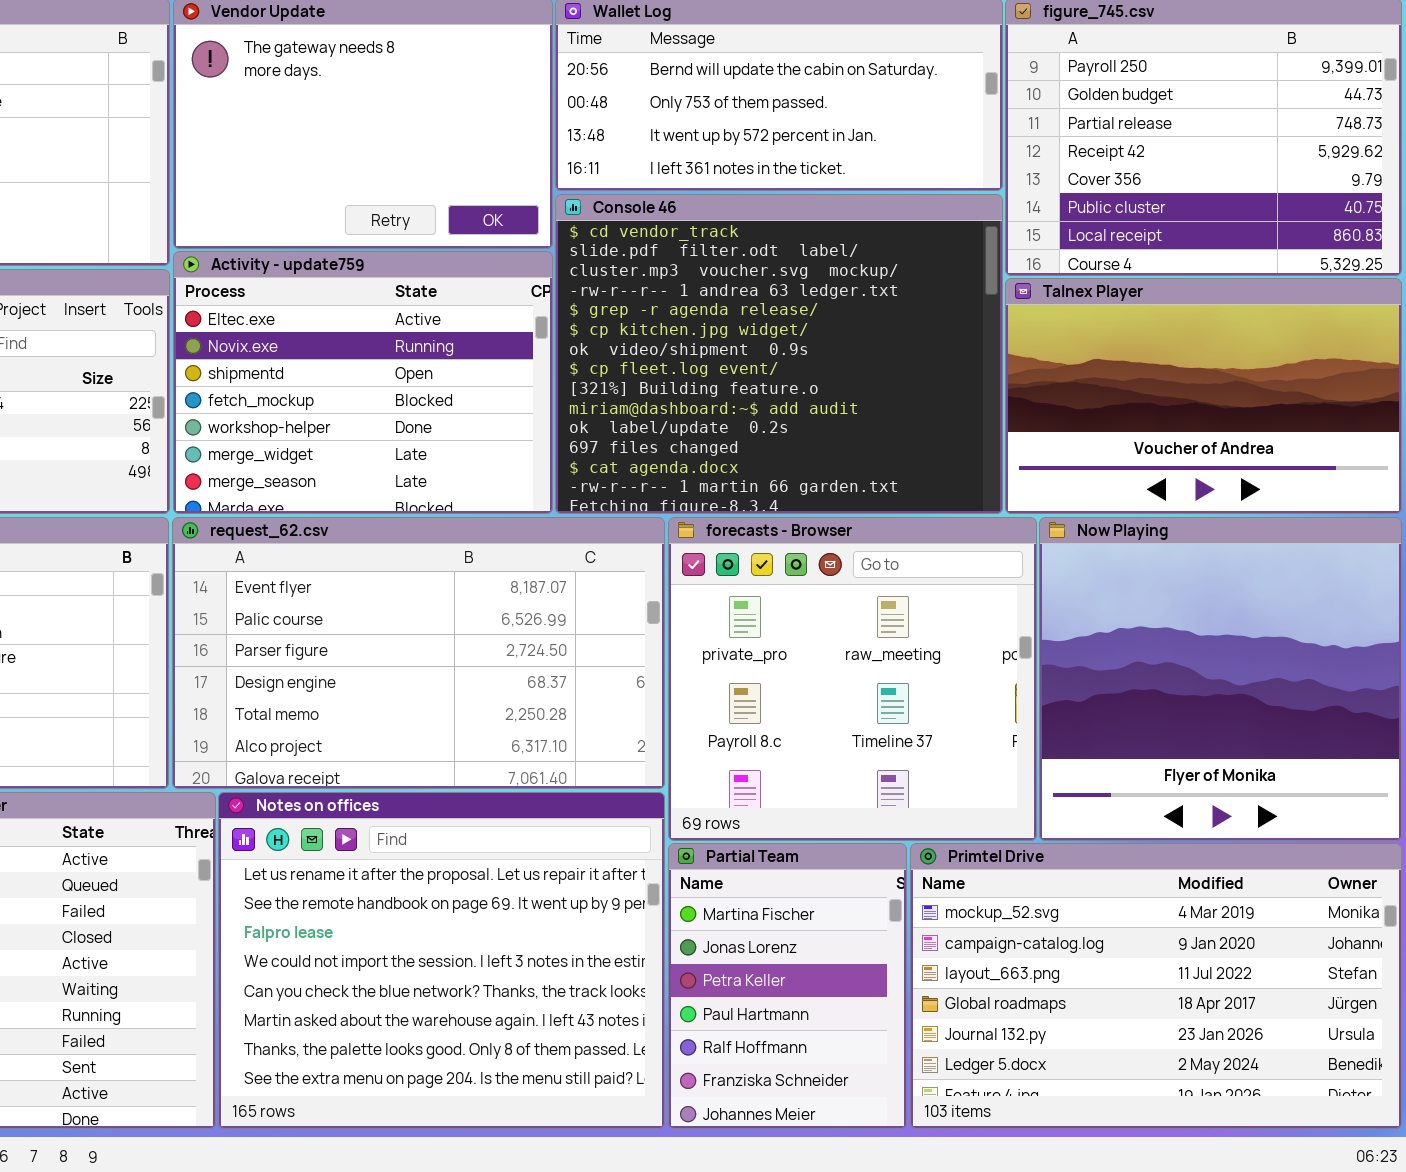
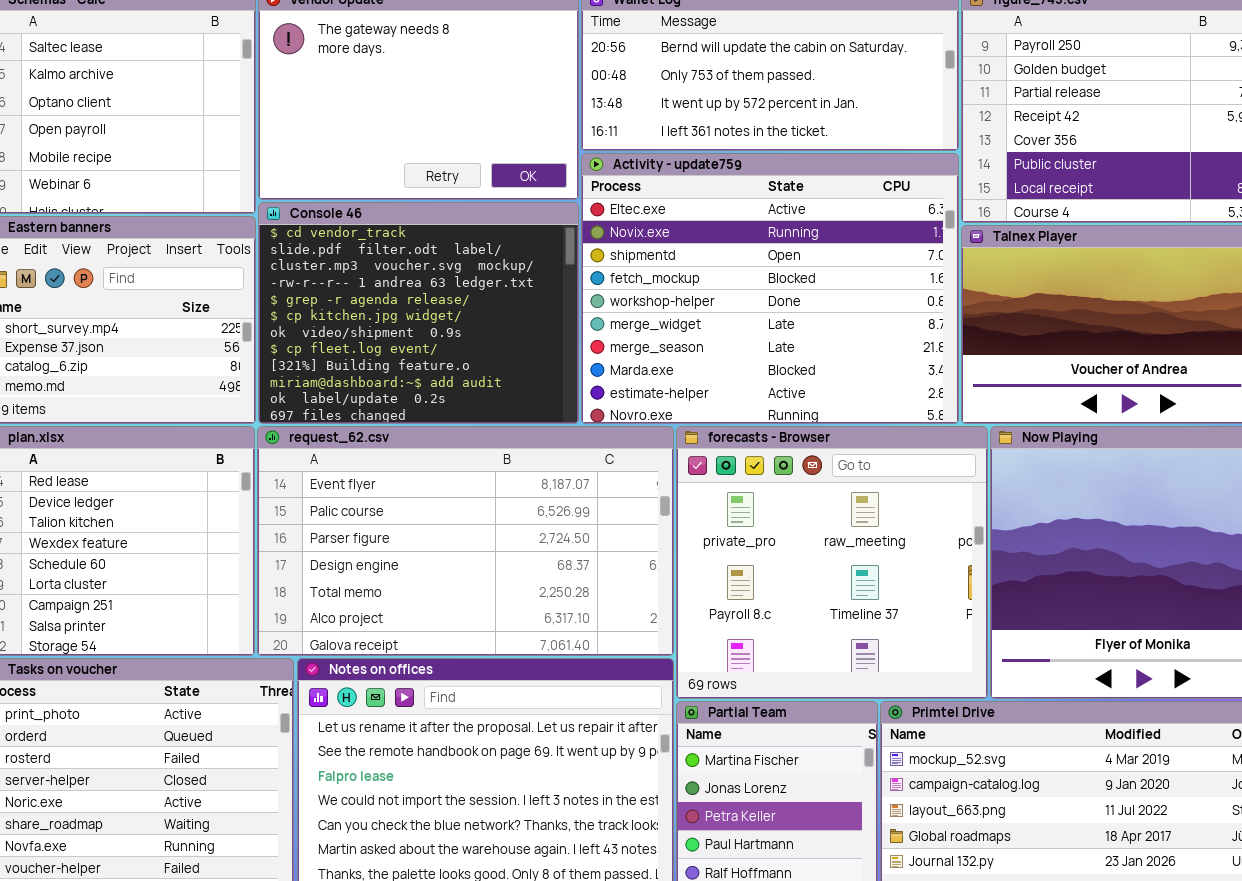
Console 46: [555,194,1003,514] -> [258,202,579,424], moved, resized
Activity - update759: [173,251,553,514] -> [581,153,959,424], moved, resized

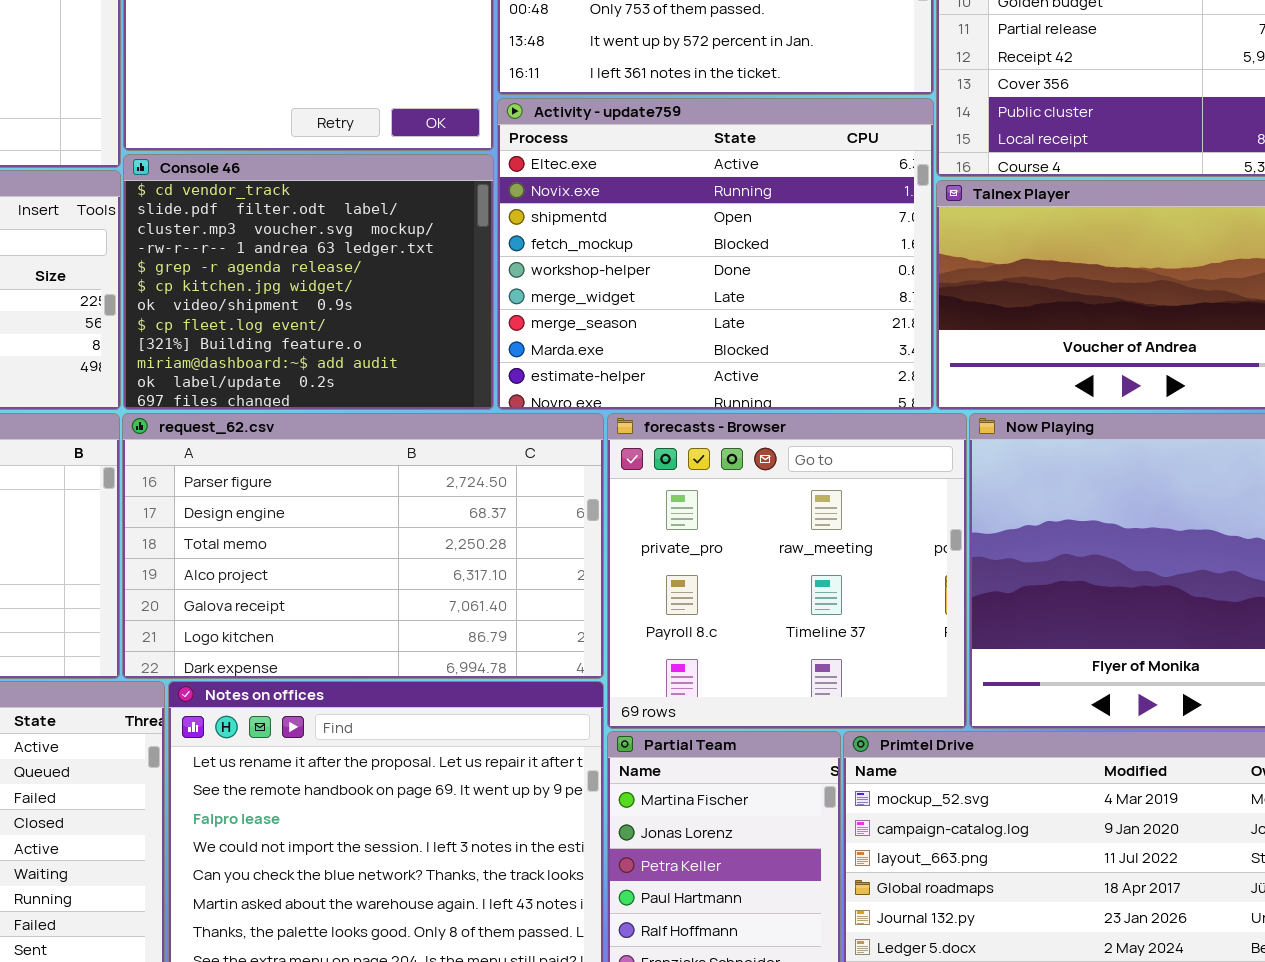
request_62.csv: [257,426,674,656] -> [122,413,604,679], scrolled down 2 rows

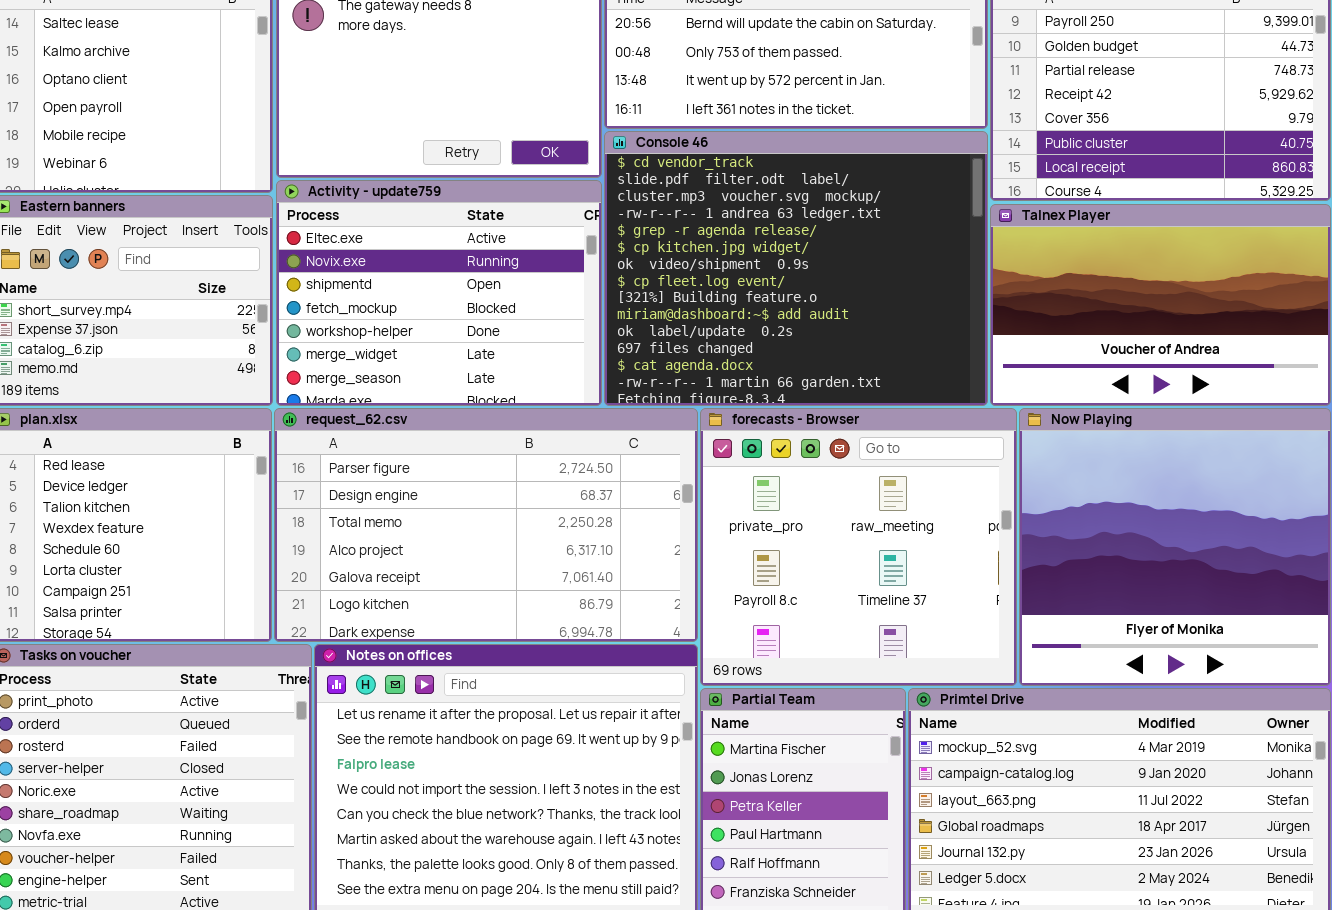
Activity - update759: [497,98,934,410] -> [276,180,602,406], moved, resized
Console 46: [123,154,494,410] -> [604,131,988,406], moved, resized

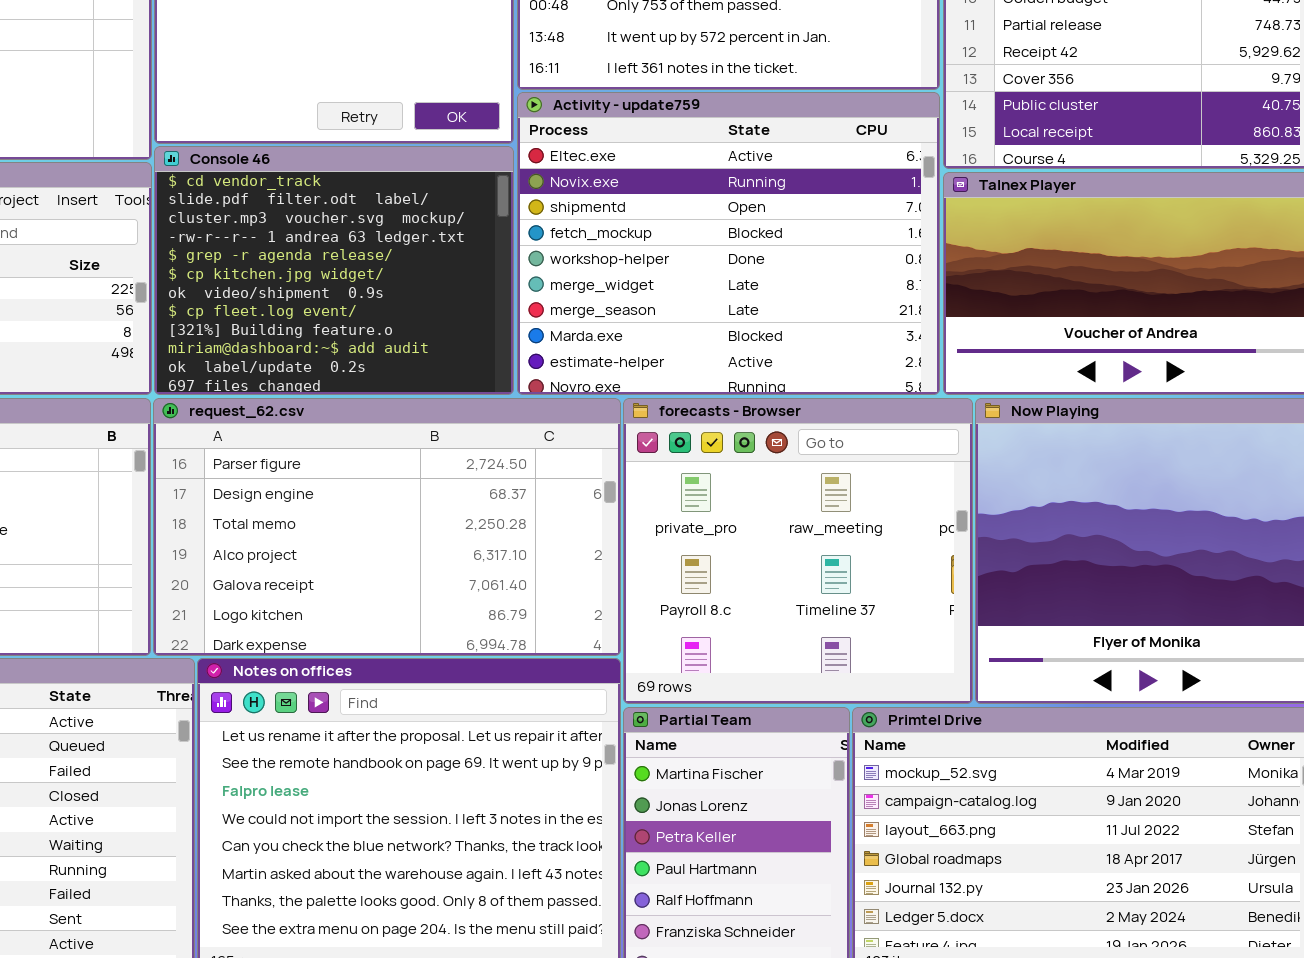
Console 46: [604,131,988,406] -> [154,146,514,395], moved, resized
Activity - update759: [276,180,602,406] -> [517,92,940,395], moved, resized

